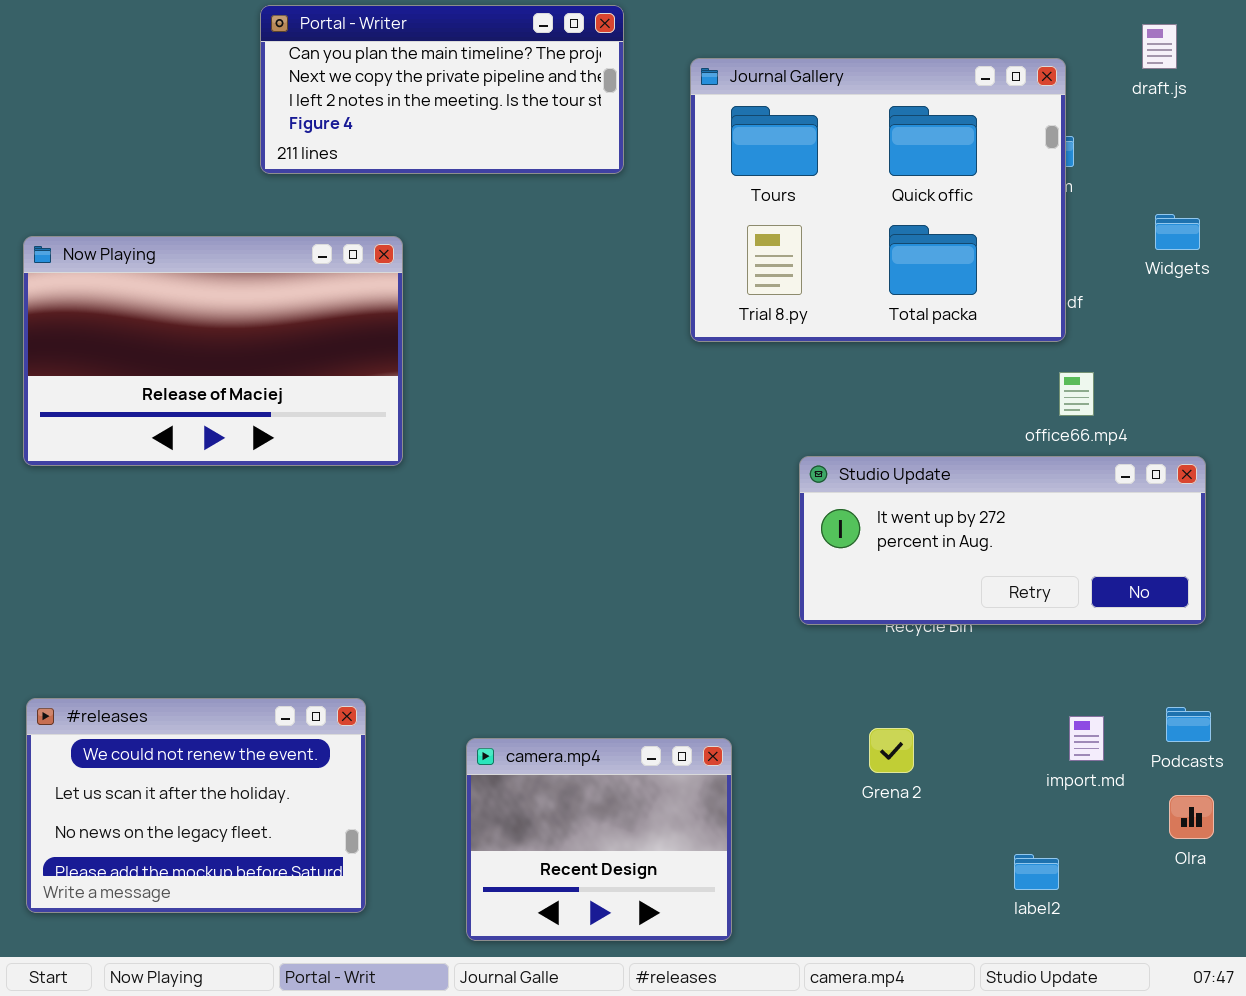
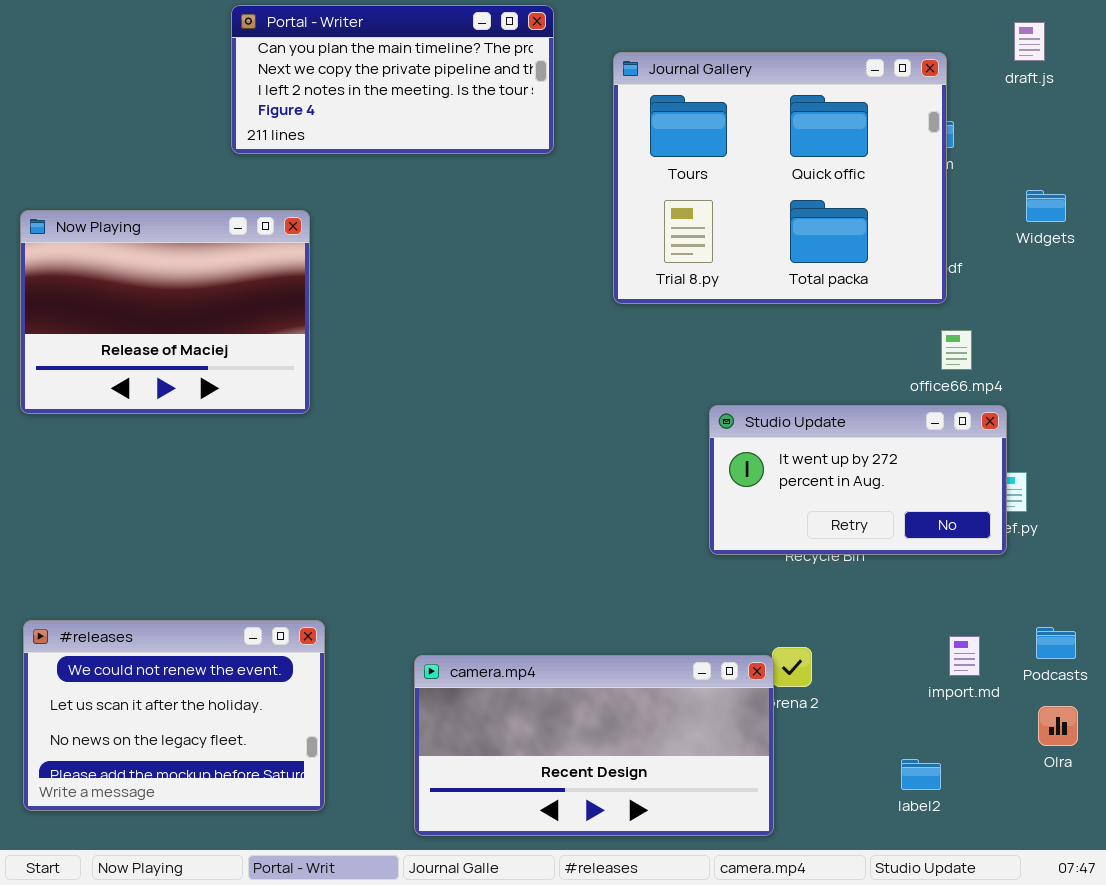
Now Playing: [23,236,403,466] -> [20,210,310,414], resized
Studio Update: [799,456,1206,625] -> [709,405,1007,555], resized
camera.mp4: [466,738,732,941] -> [414,655,774,836], resized

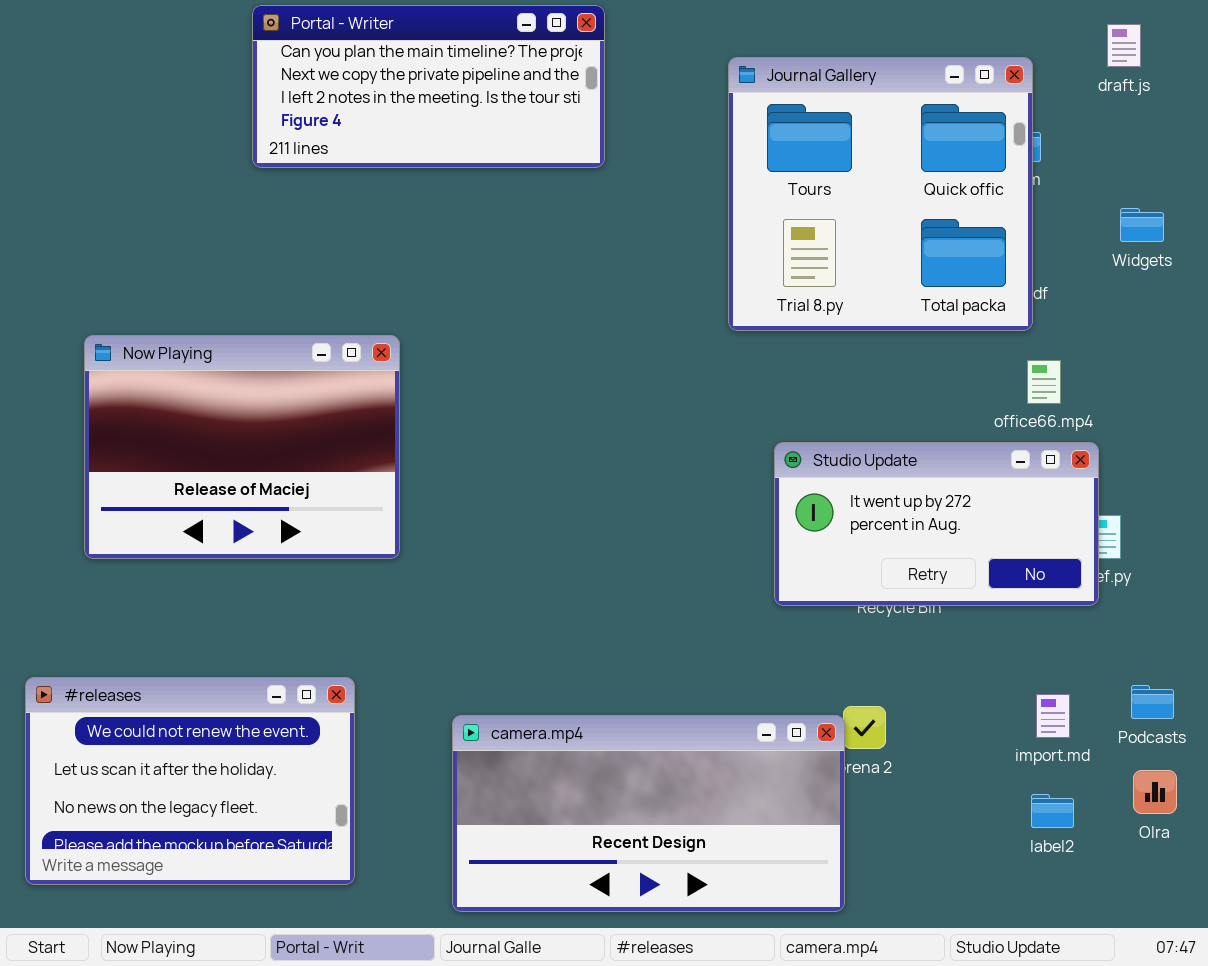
Journal Gallery: [613,52,947,304] -> [728,57,1033,331], resized
Now Playing: [20,210,310,414] -> [84,335,400,559], moved
label2: [901,759,941,790] -> [1031,794,1074,828], moved

